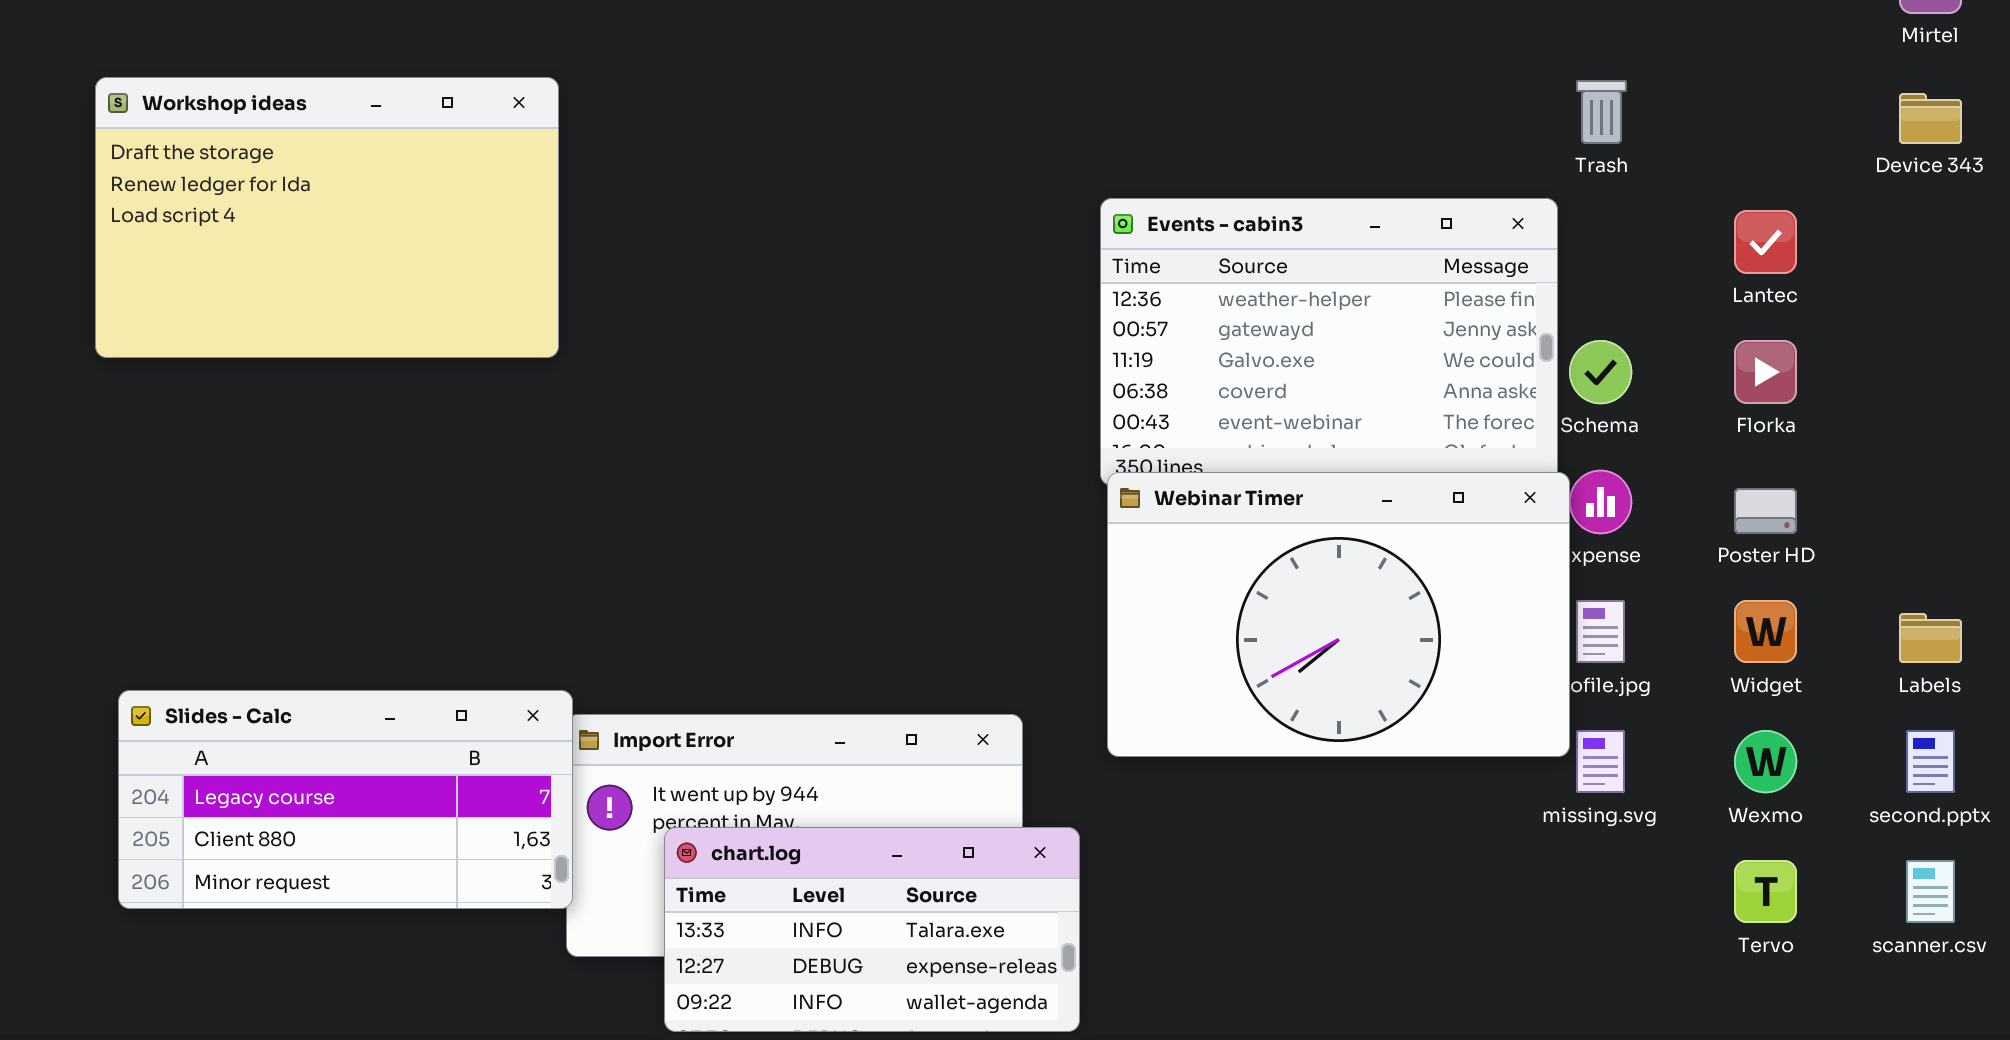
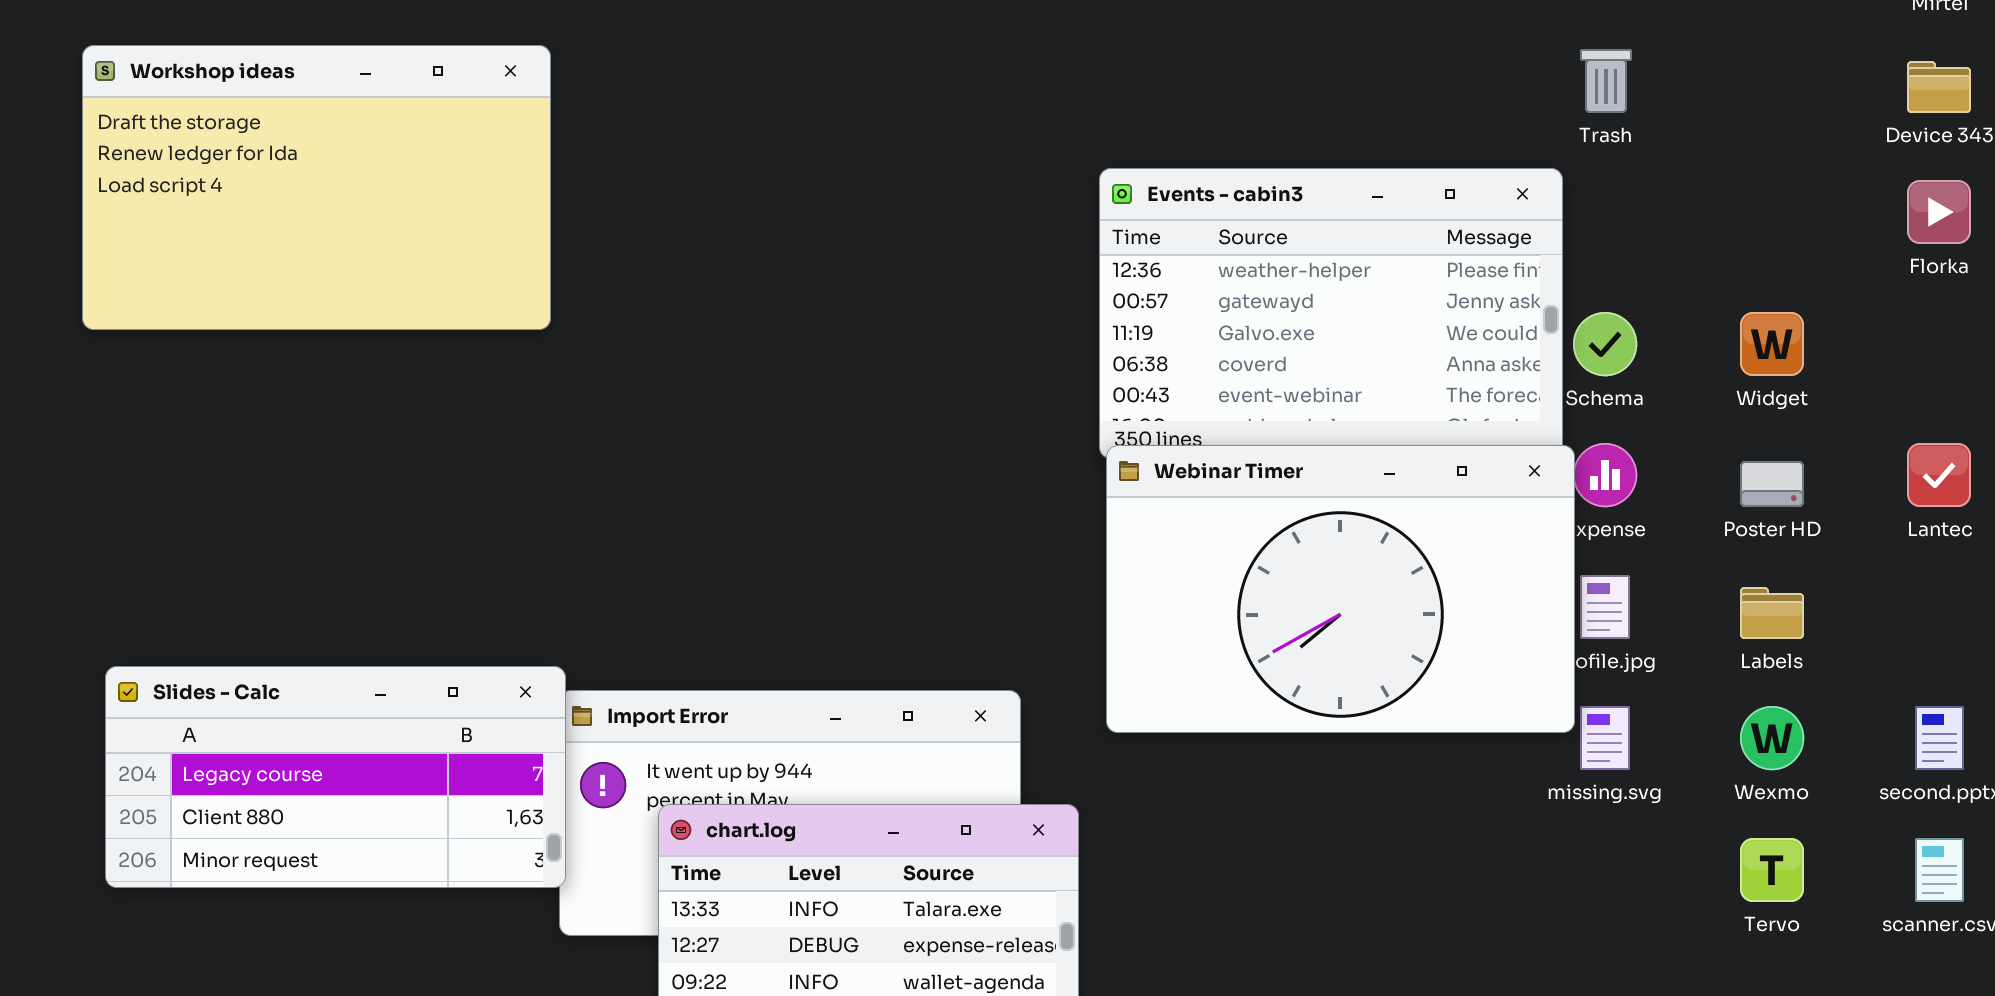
Lantec: [1734,210,1797,274] -> [1907,443,1971,507], moved
Florka: [1734,340,1797,404] -> [1907,180,1971,244], moved
Widget: [1734,600,1797,663] -> [1740,312,1804,376], moved
Labels: [1899,613,1962,663] -> [1740,587,1804,639], moved

